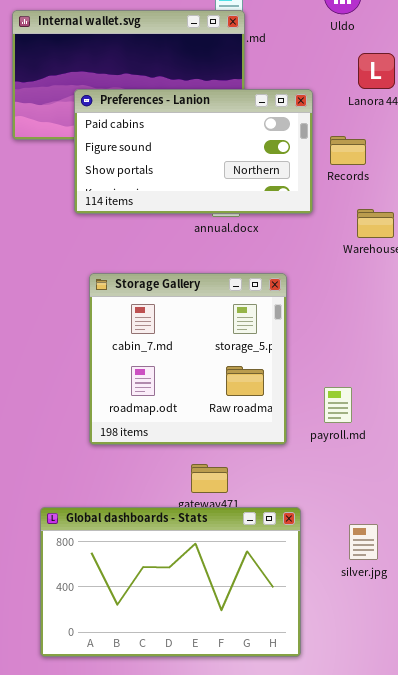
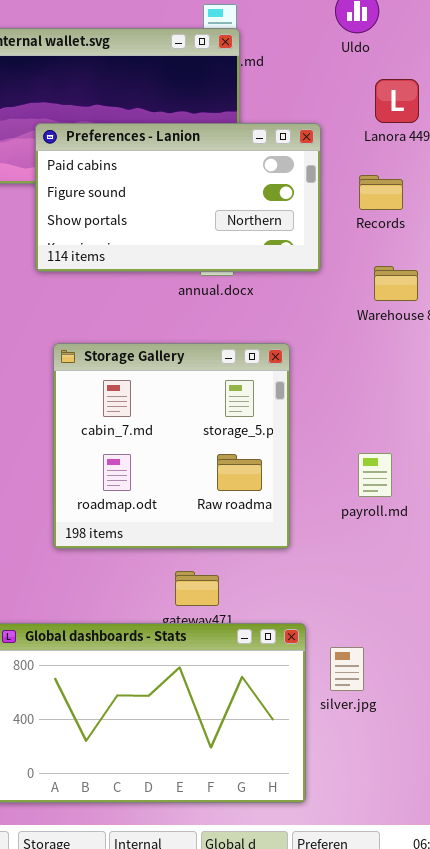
Records: [330,136,366,165] -> [359,175,403,210], moved
payroll.md: [324,387,352,423] -> [358,453,392,497], moved
silver.jpg: [349,524,378,560] -> [330,647,364,691], moved

